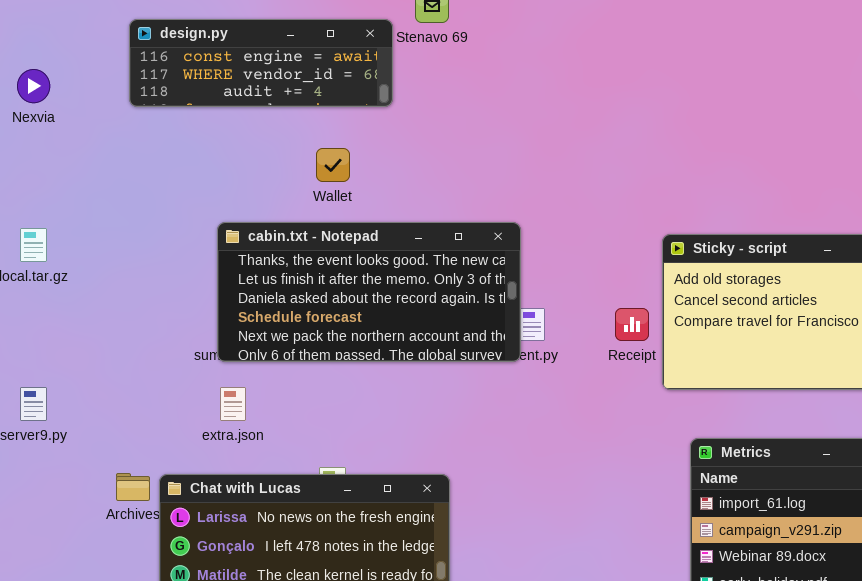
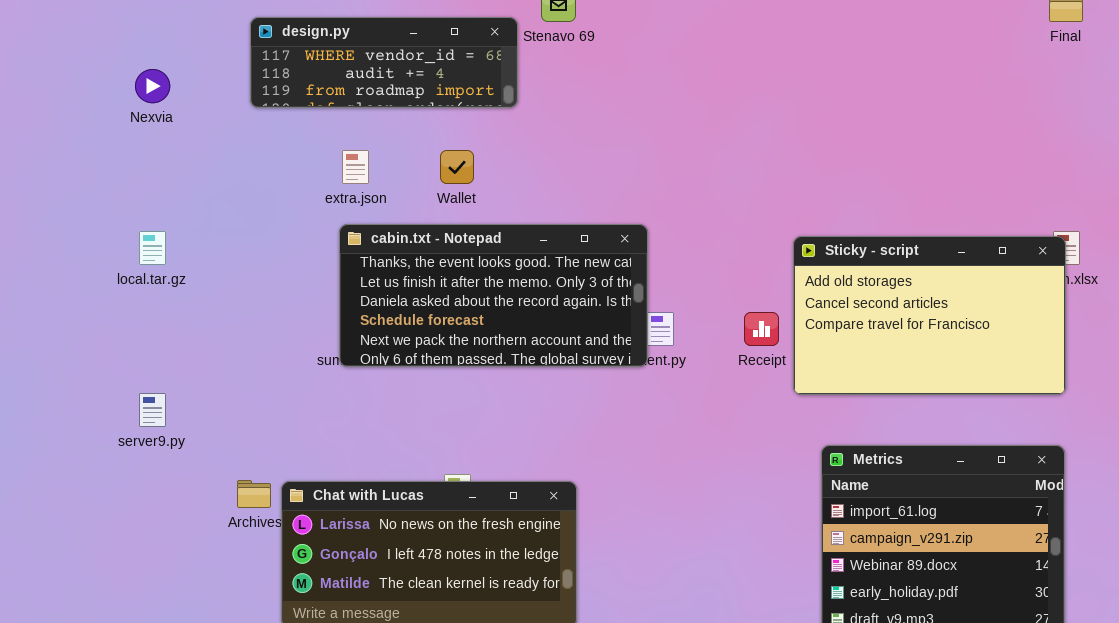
design.py: [129,19,393,107] -> [250,17,518,108], scrolled down 1 row
extra.json: [220,387,246,421] -> [342,150,369,184], moved

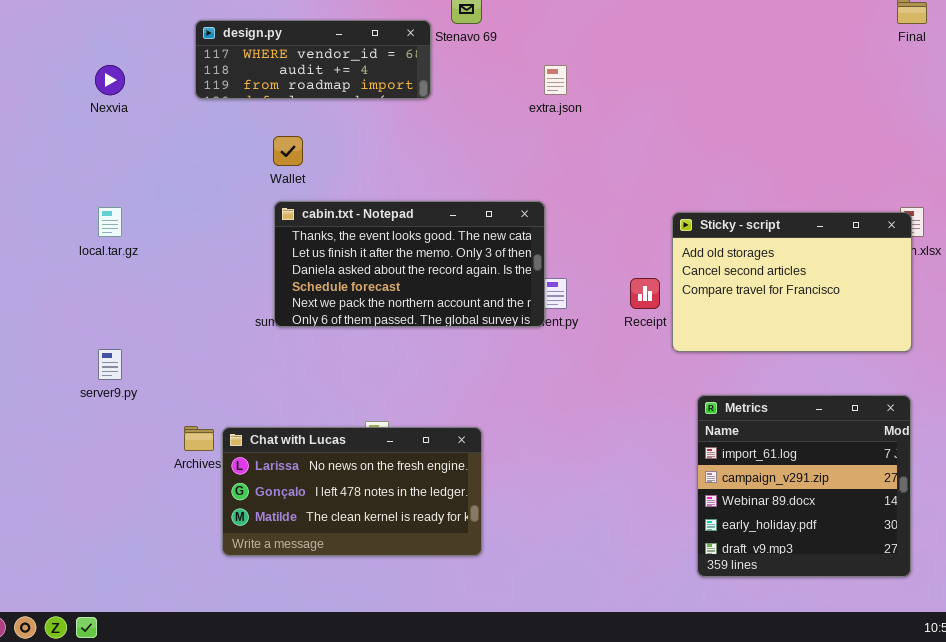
extra.json: [342,150,369,184] -> [544,65,567,95], moved
Wallet: [440,150,474,184] -> [273,136,303,166], moved

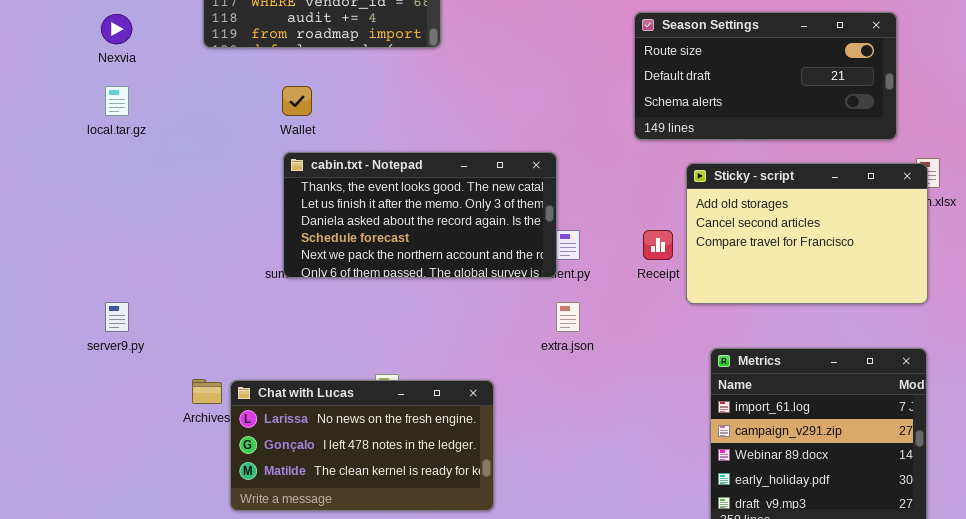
Season Settings: none -> [634,12,897,140], opened
extra.json: [544,65,567,95] -> [556,302,580,332], moved
local.tar.gz: [98,207,122,237] -> [105,86,129,116], moved

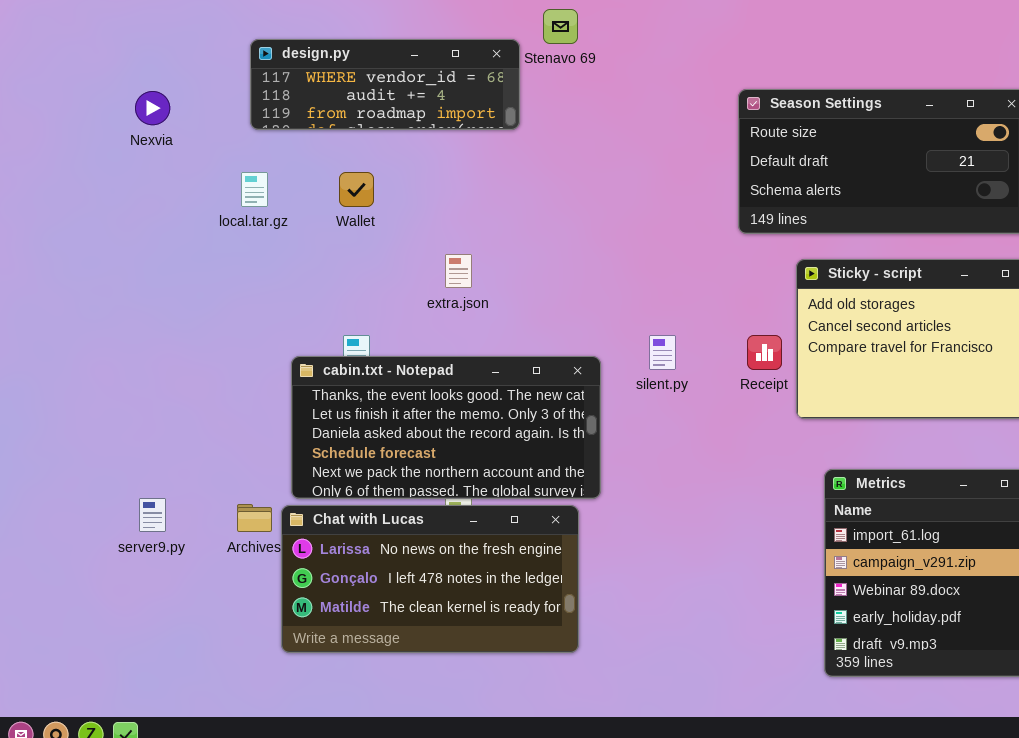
local.tar.gz: [105,86,129,116] -> [241,172,268,207], moved
cabin.txt - Notepad: [283,152,557,278] -> [291,356,601,499], moved
server9.py: [105,302,129,332] -> [139,498,166,532], moved
extra.json: [556,302,580,332] -> [445,254,472,288], moved

